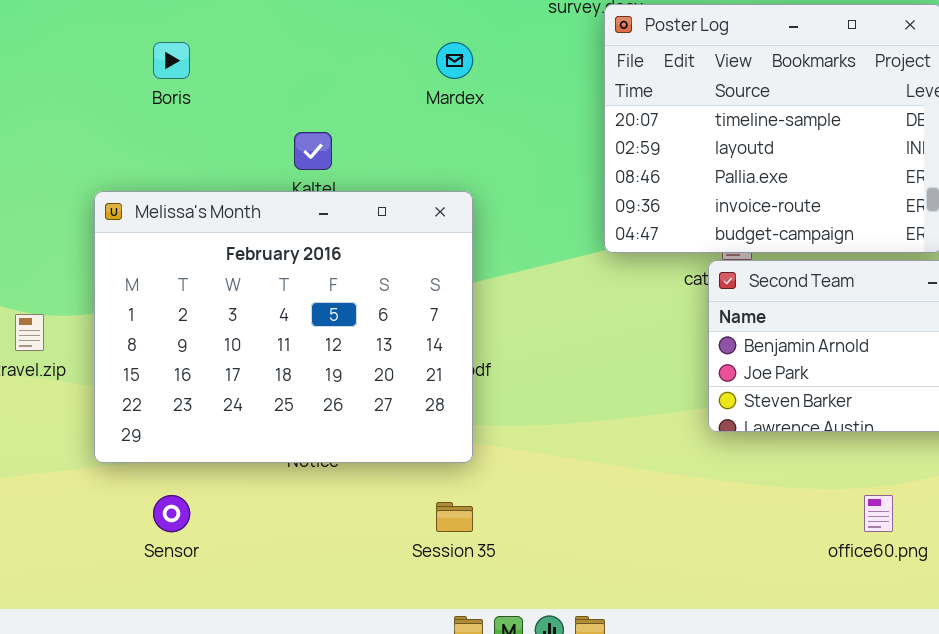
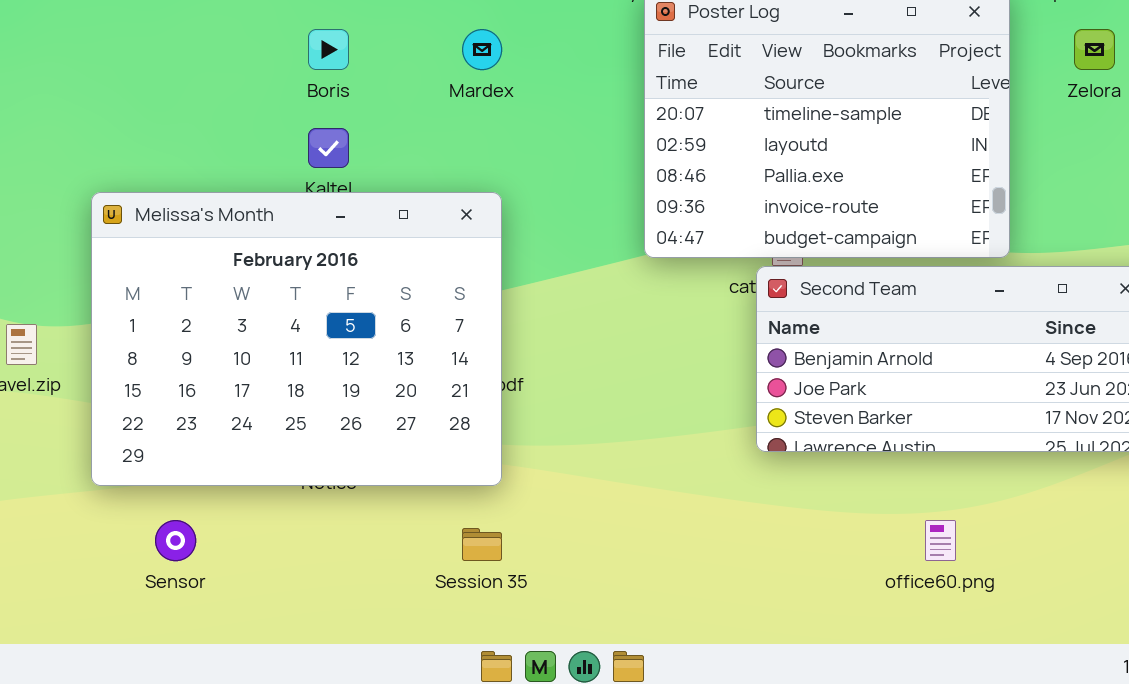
Boris: [153,42,190,79] -> [308,29,349,70], moved

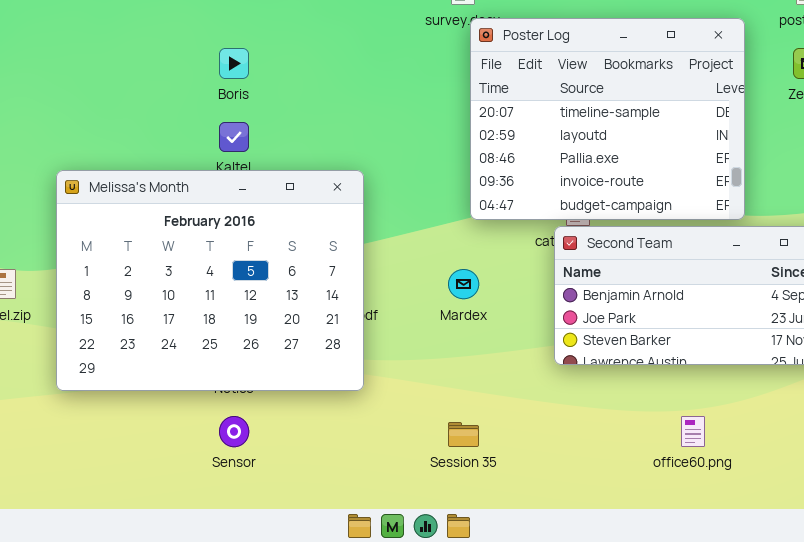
Mardex: [462,29,502,70] -> [448,269,479,299], moved
Sensor: [155,520,196,561] -> [219,416,249,447], moved
Session 35: [462,528,502,561] -> [448,422,479,447], moved

